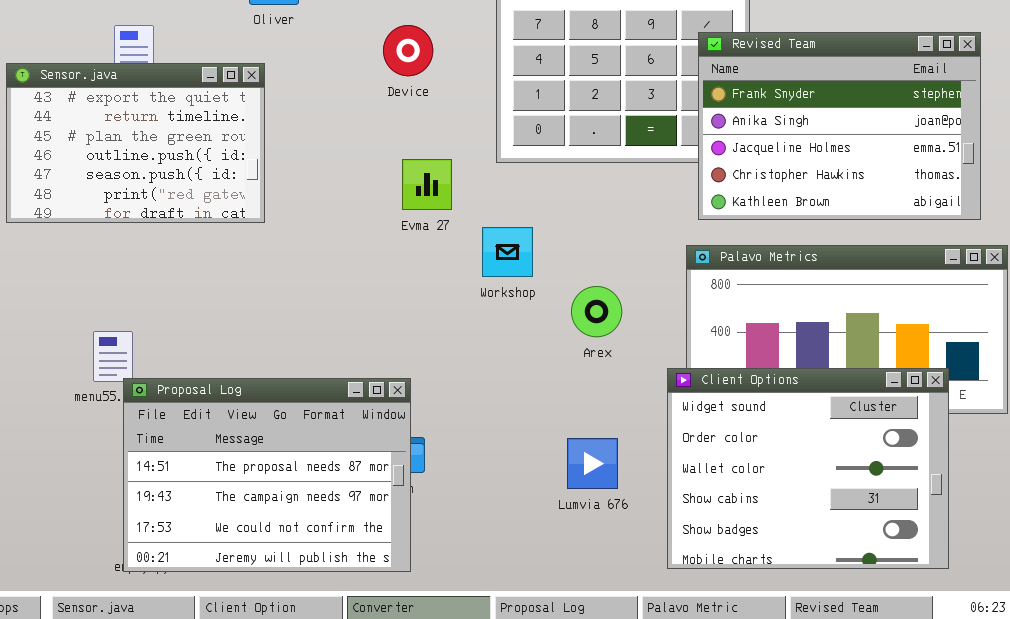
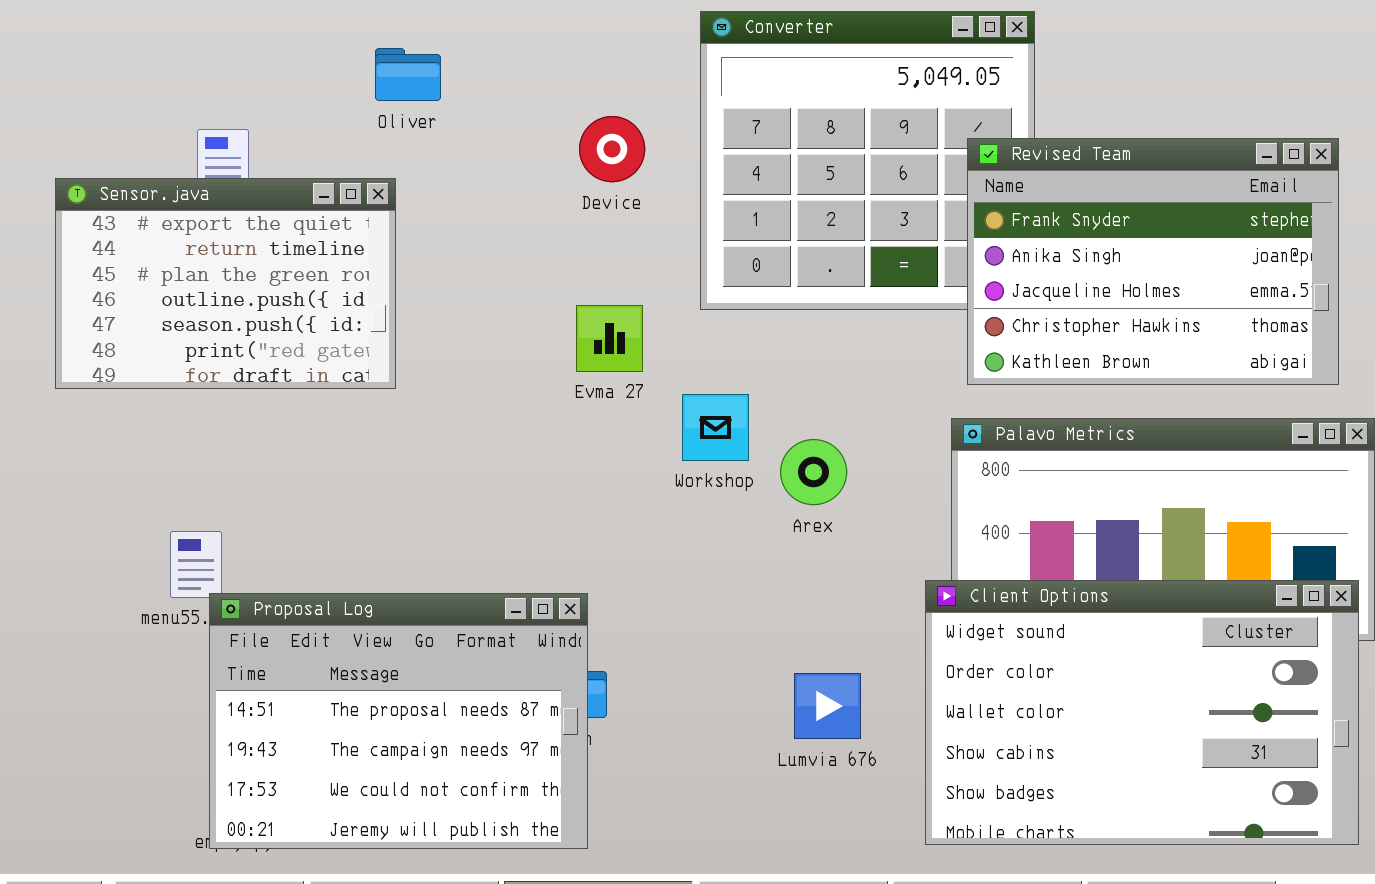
Device: [383,25,433,76] -> [579,116,645,182], moved
Arex: [571,286,622,337] -> [780,439,847,505], moved
Client Options: [667,368,949,569] -> [925,580,1359,845], resized

